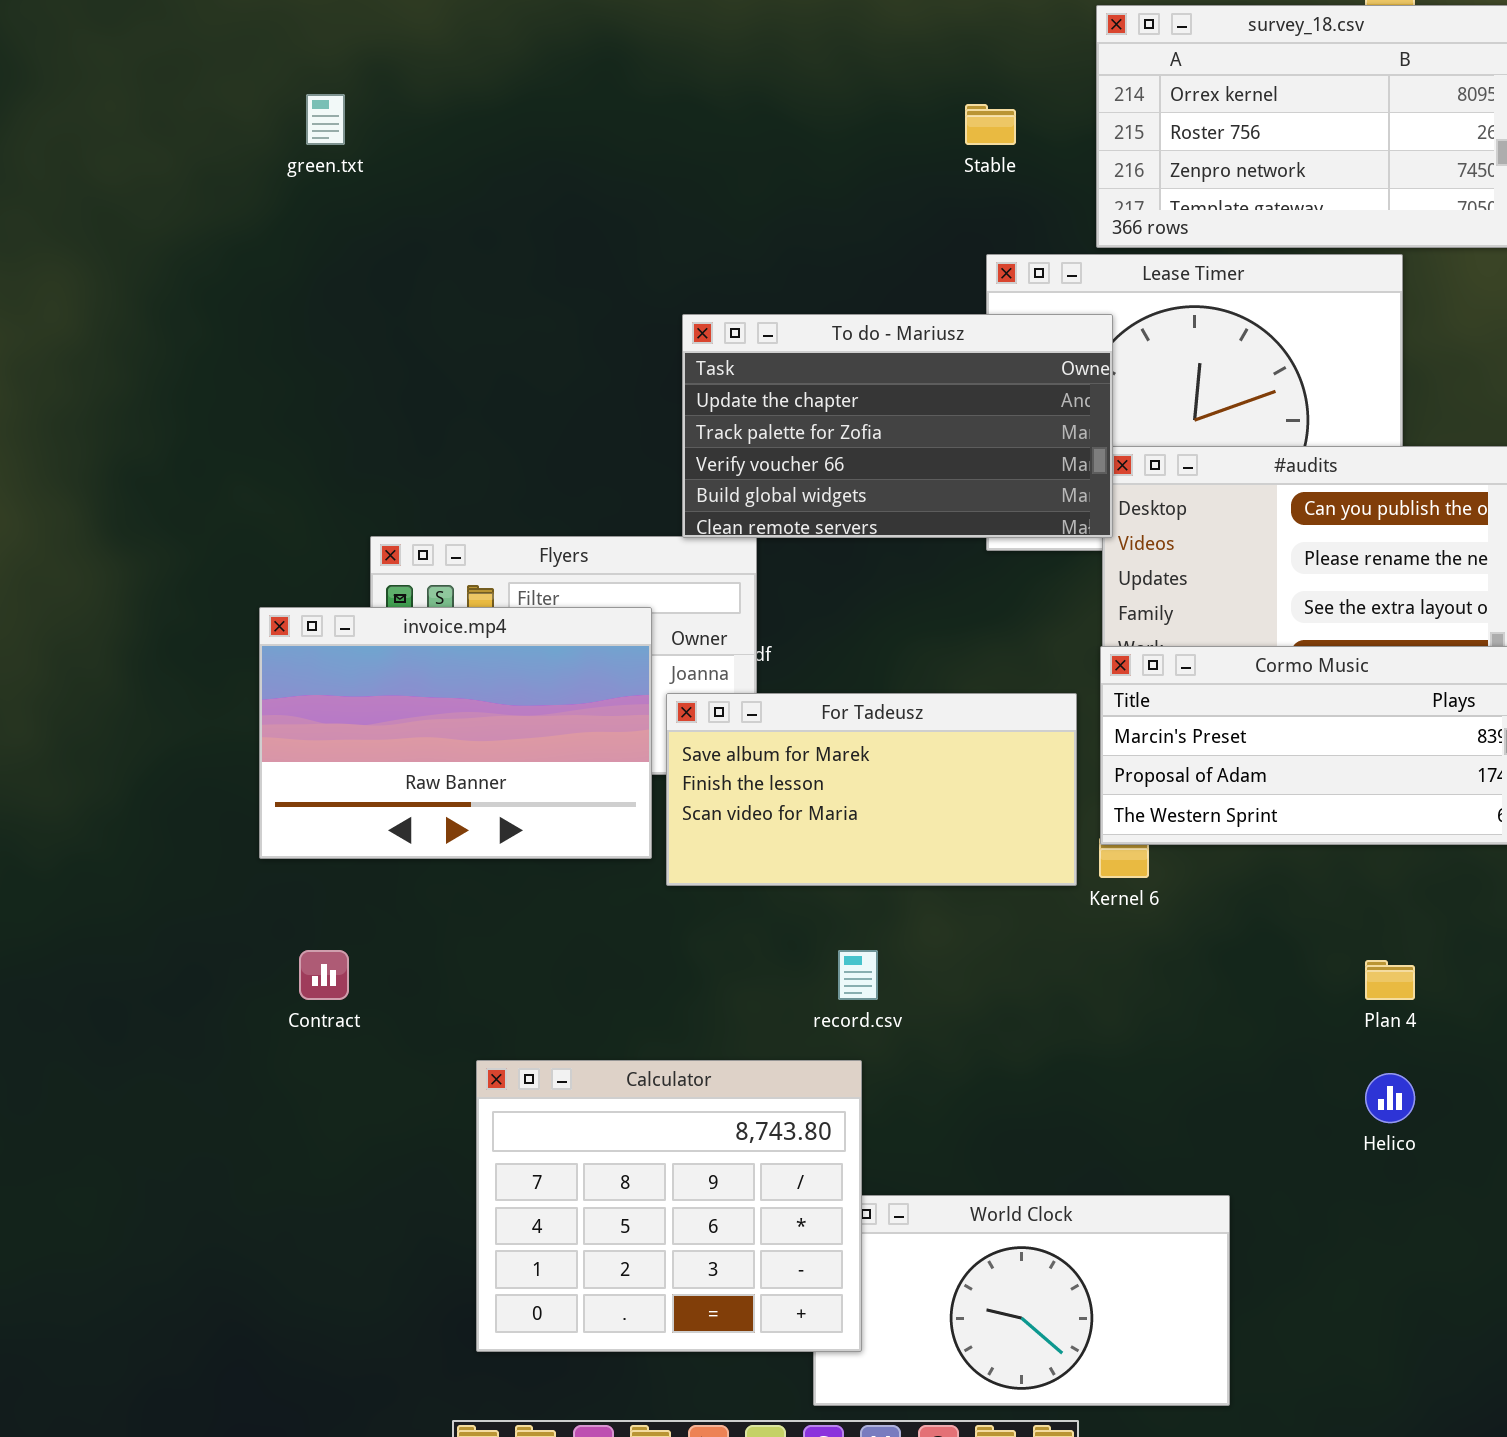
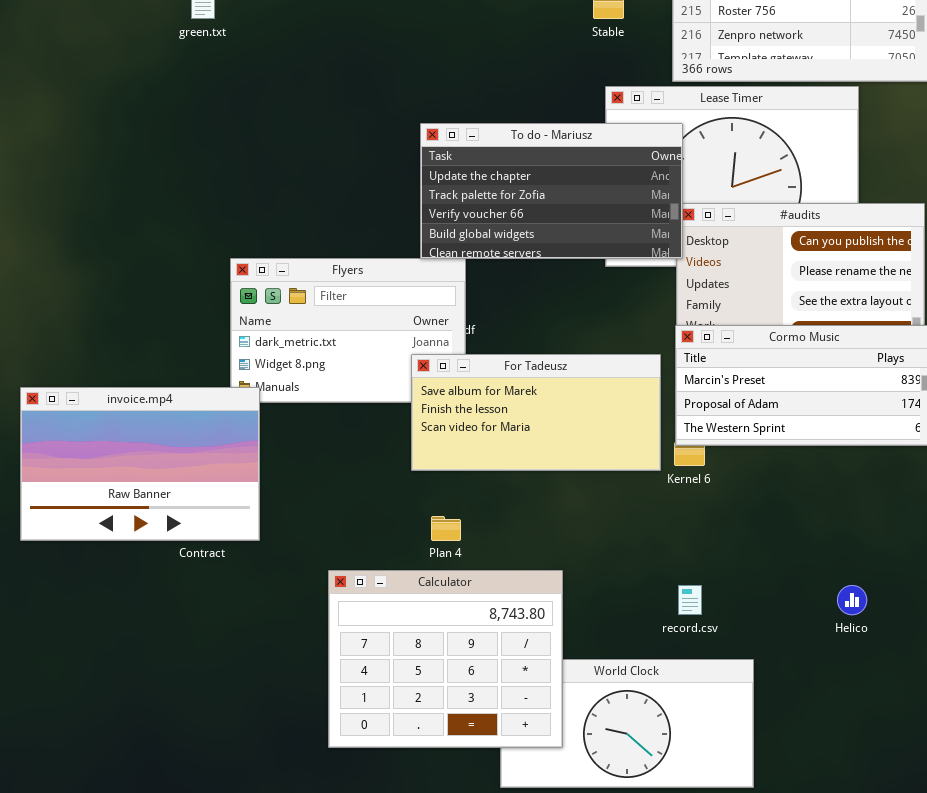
invoice.mp4: [259,607,652,859] -> [20,387,260,541], moved
record.csv: [838,950,878,1000] -> [678,585,702,615], moved
Plan 4: [1365,960,1415,1000] -> [431,516,461,541], moved
Calculator: [476,1060,862,1352] -> [328,570,563,748], moved

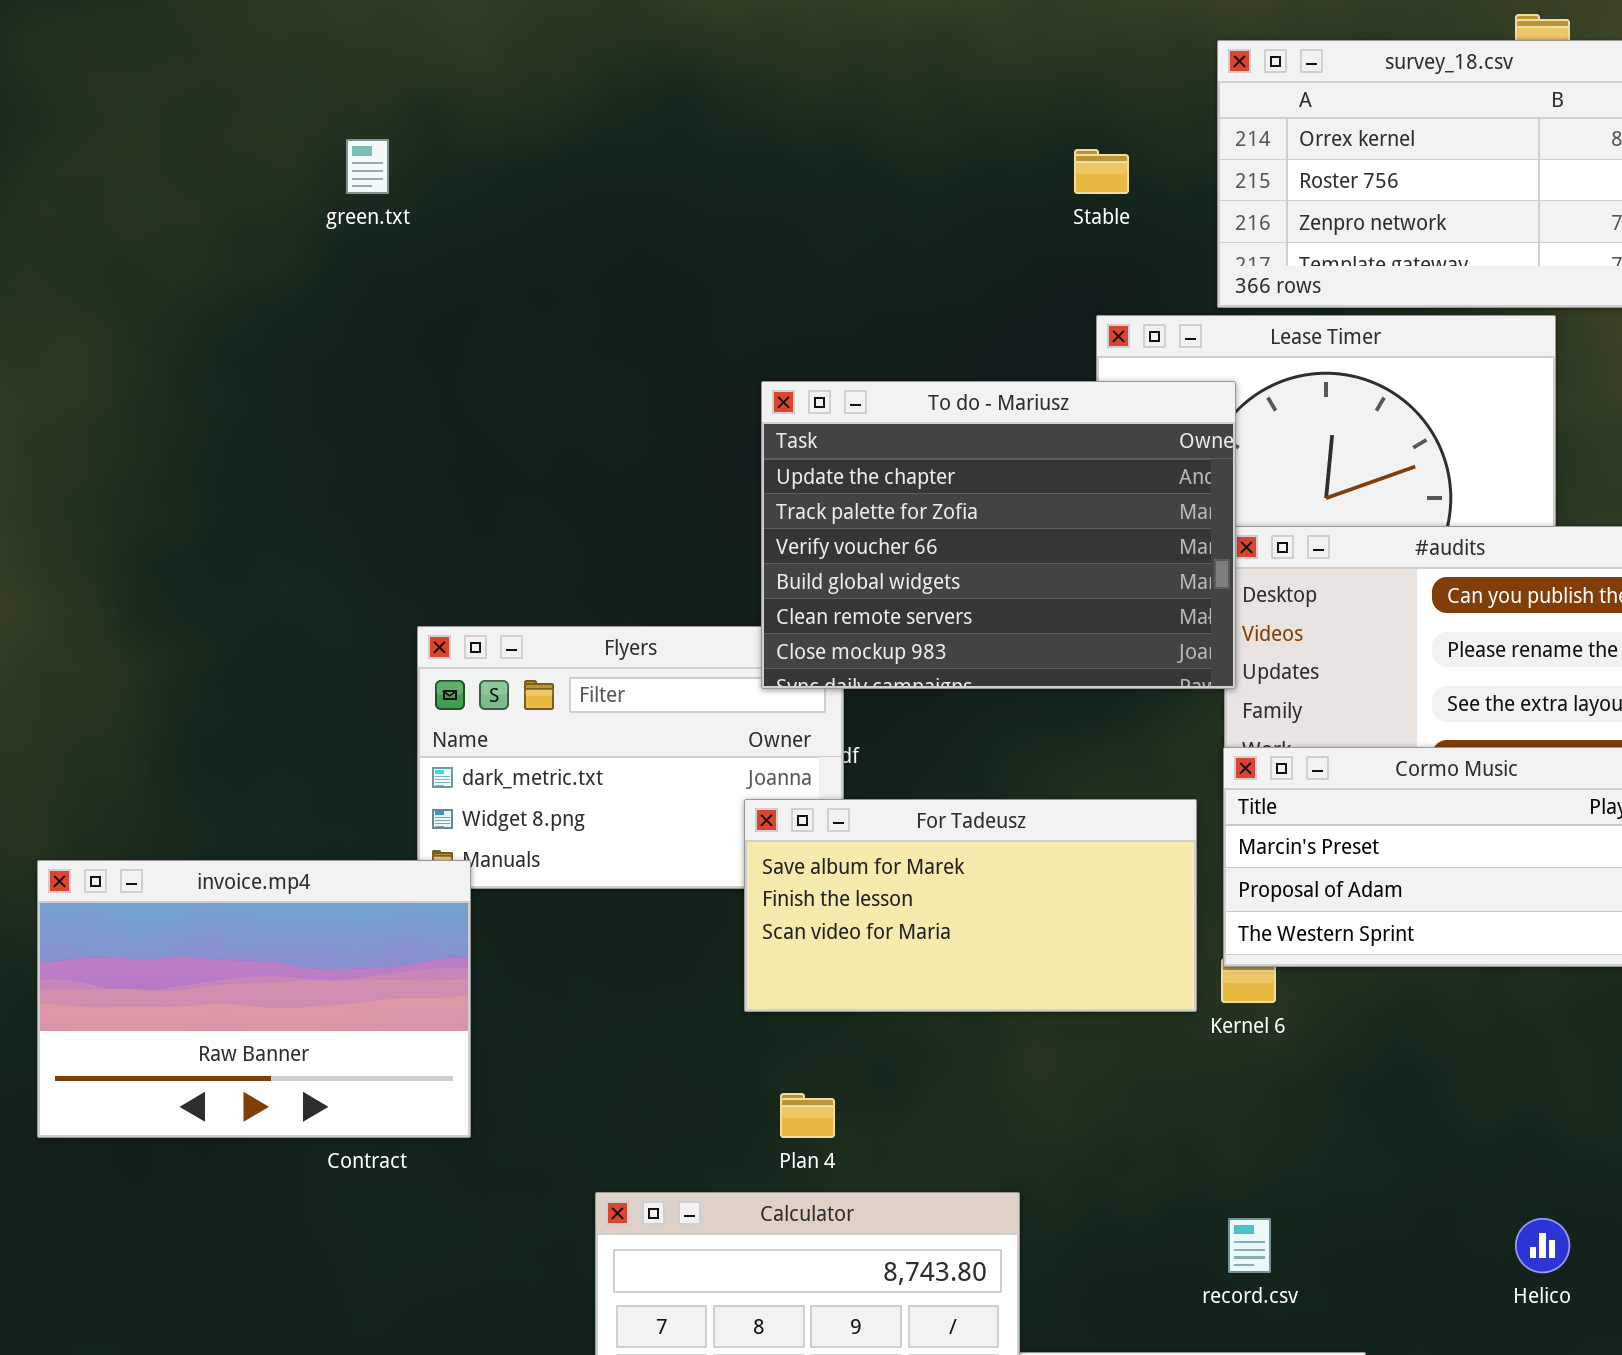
To do - Mariusz: [420,123,683,259] -> [761,381,1236,689], resized

